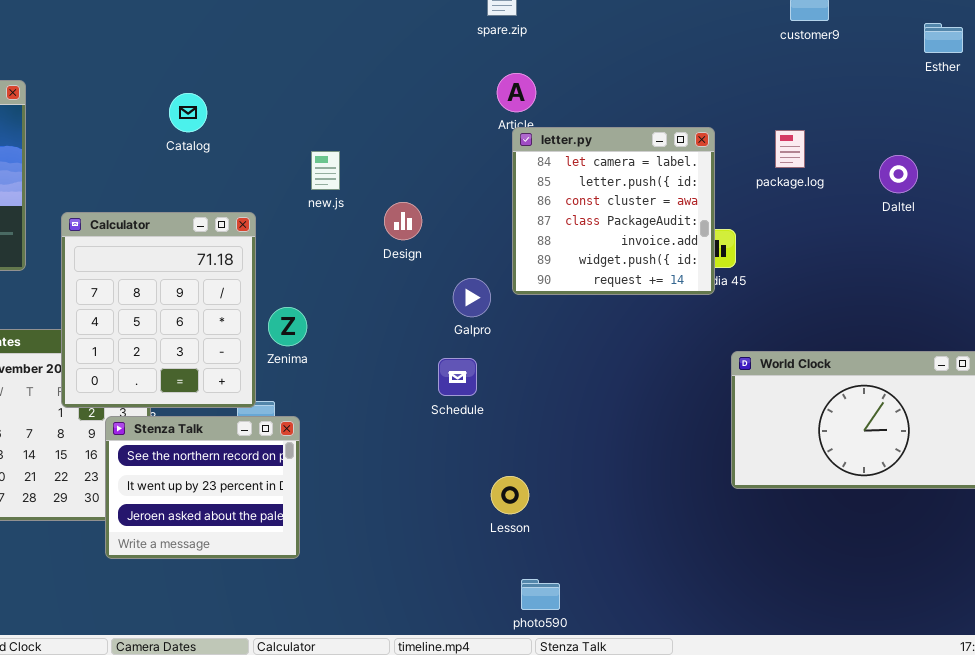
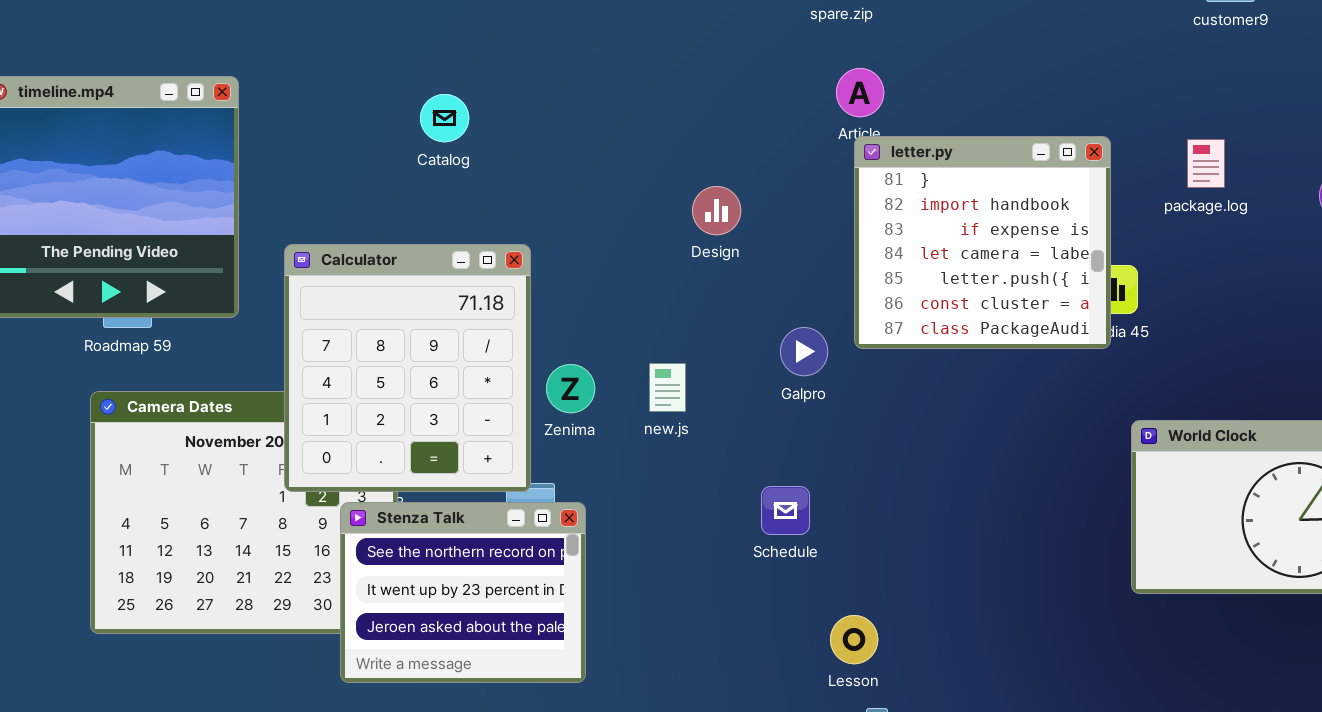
letter.py: [512,127,715,295] -> [854,136,1111,349], scrolled up 3 rows
new.js: [311,151,340,190] -> [649,363,686,412], moved
Design: [384,202,422,240] -> [692,186,741,235], moved
Schedule: [438,358,477,396] -> [761,486,810,535], moved
Lesson: [491,476,529,514] -> [830,615,878,664], moved

